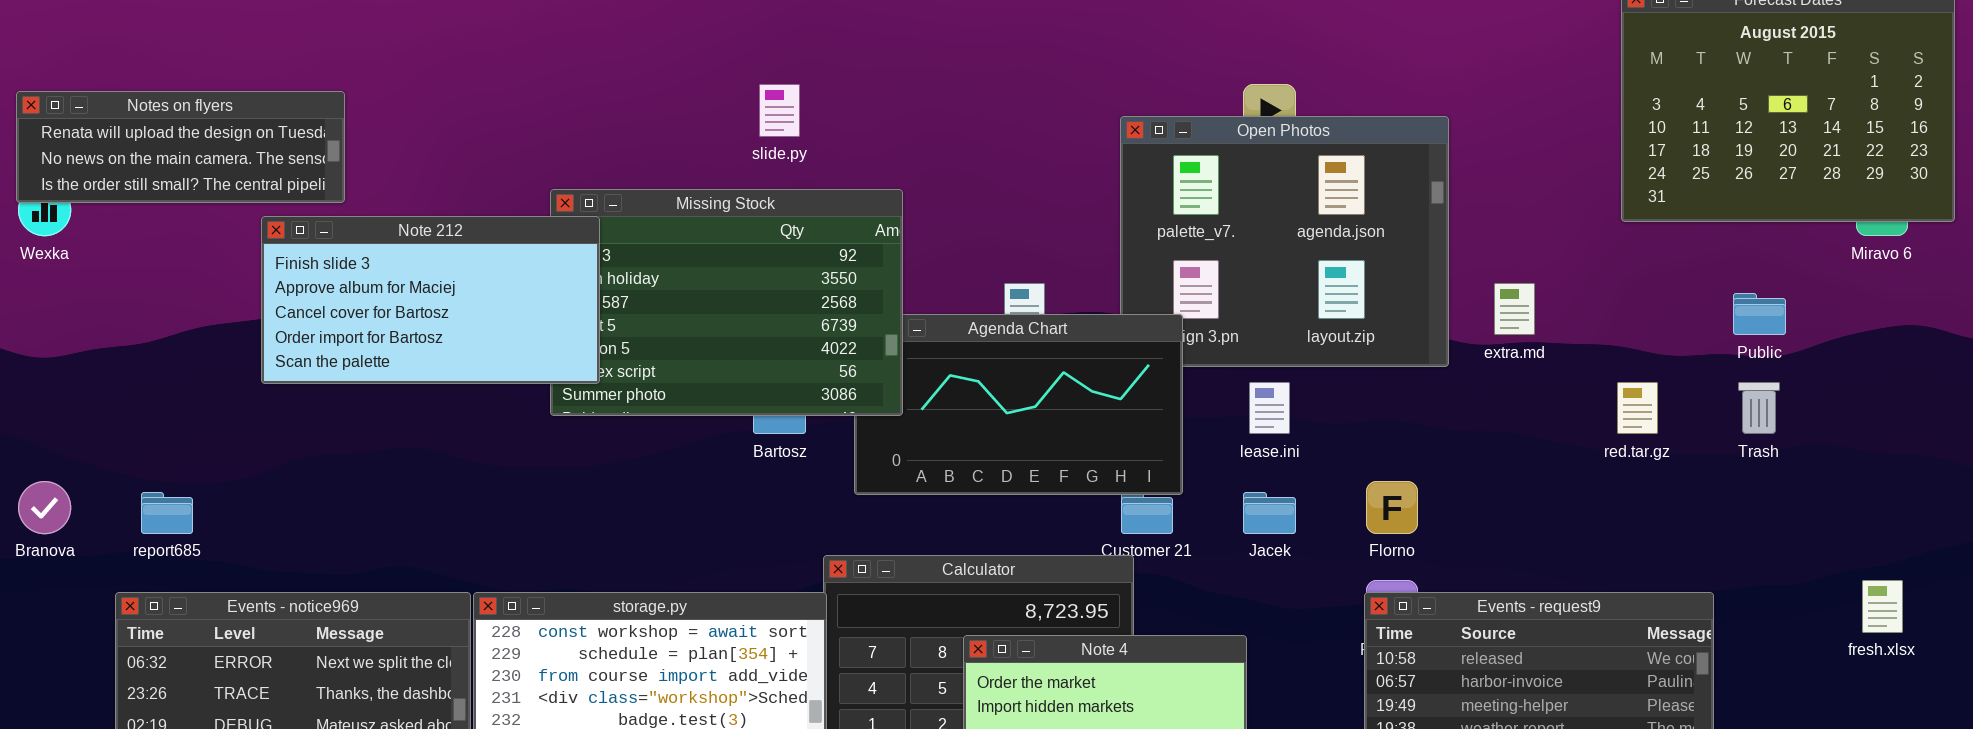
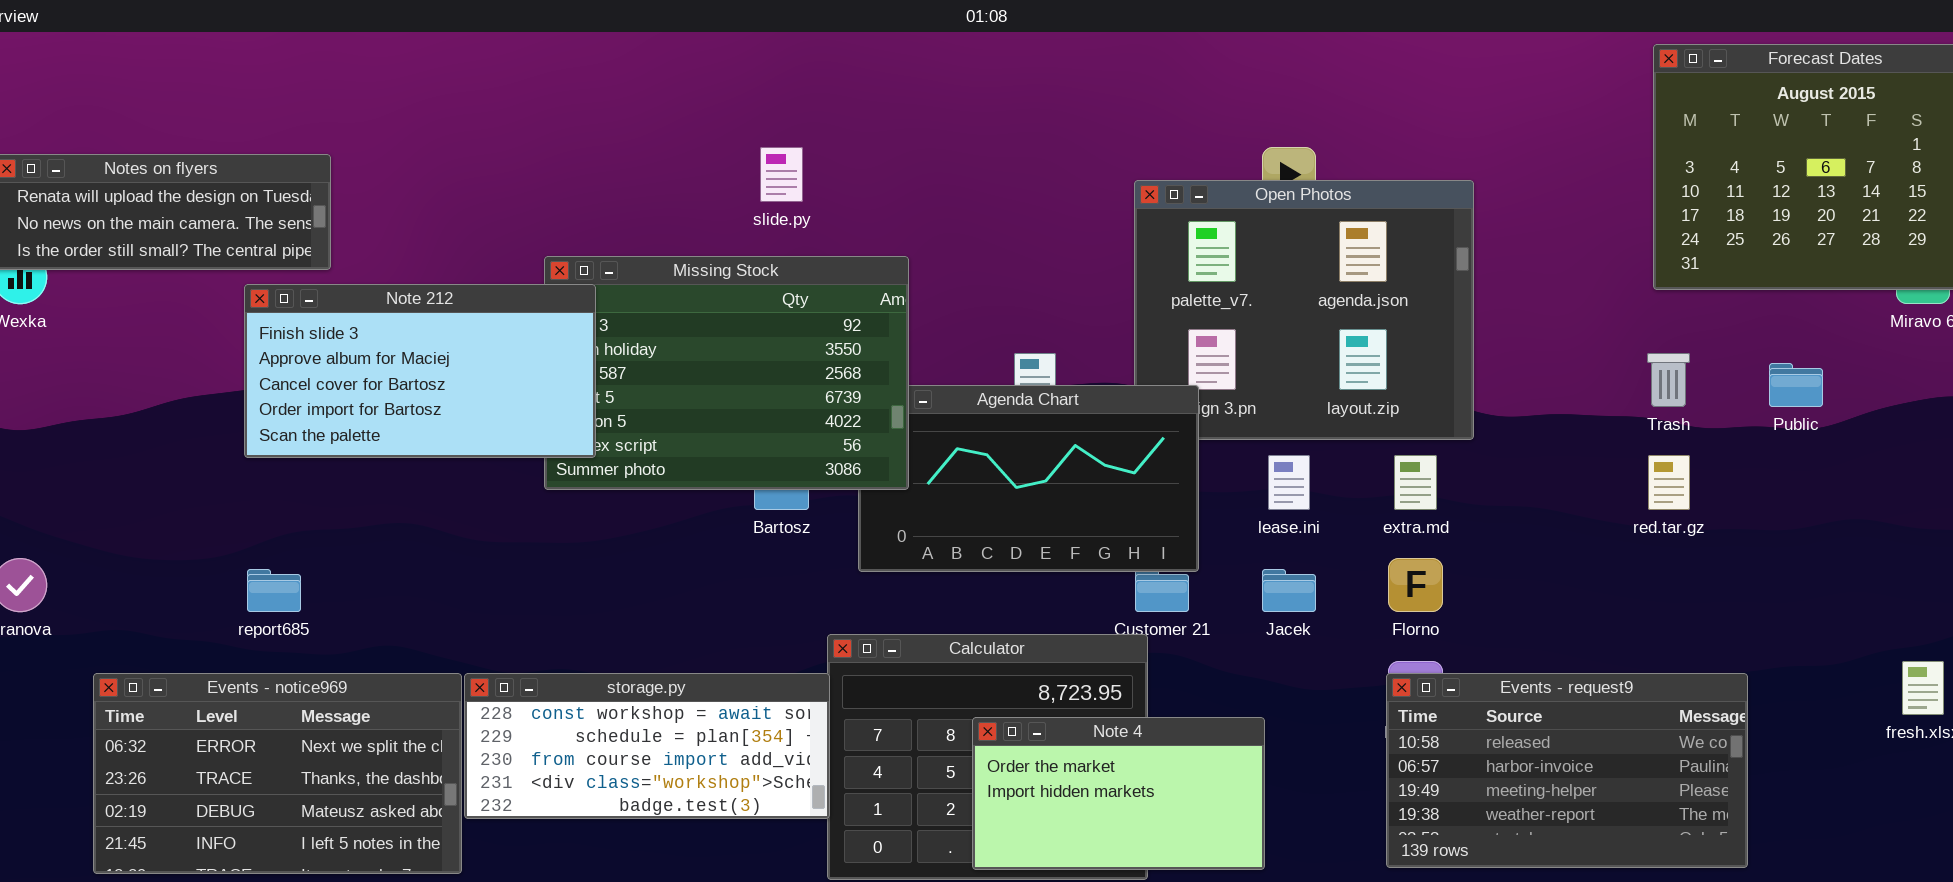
extra.md: [1494,283,1535,335] -> [1394,455,1437,510], moved
Trash: [1738,382,1780,434] -> [1647,353,1690,407], moved
report685: [141,492,193,534] -> [247,569,301,612], moved

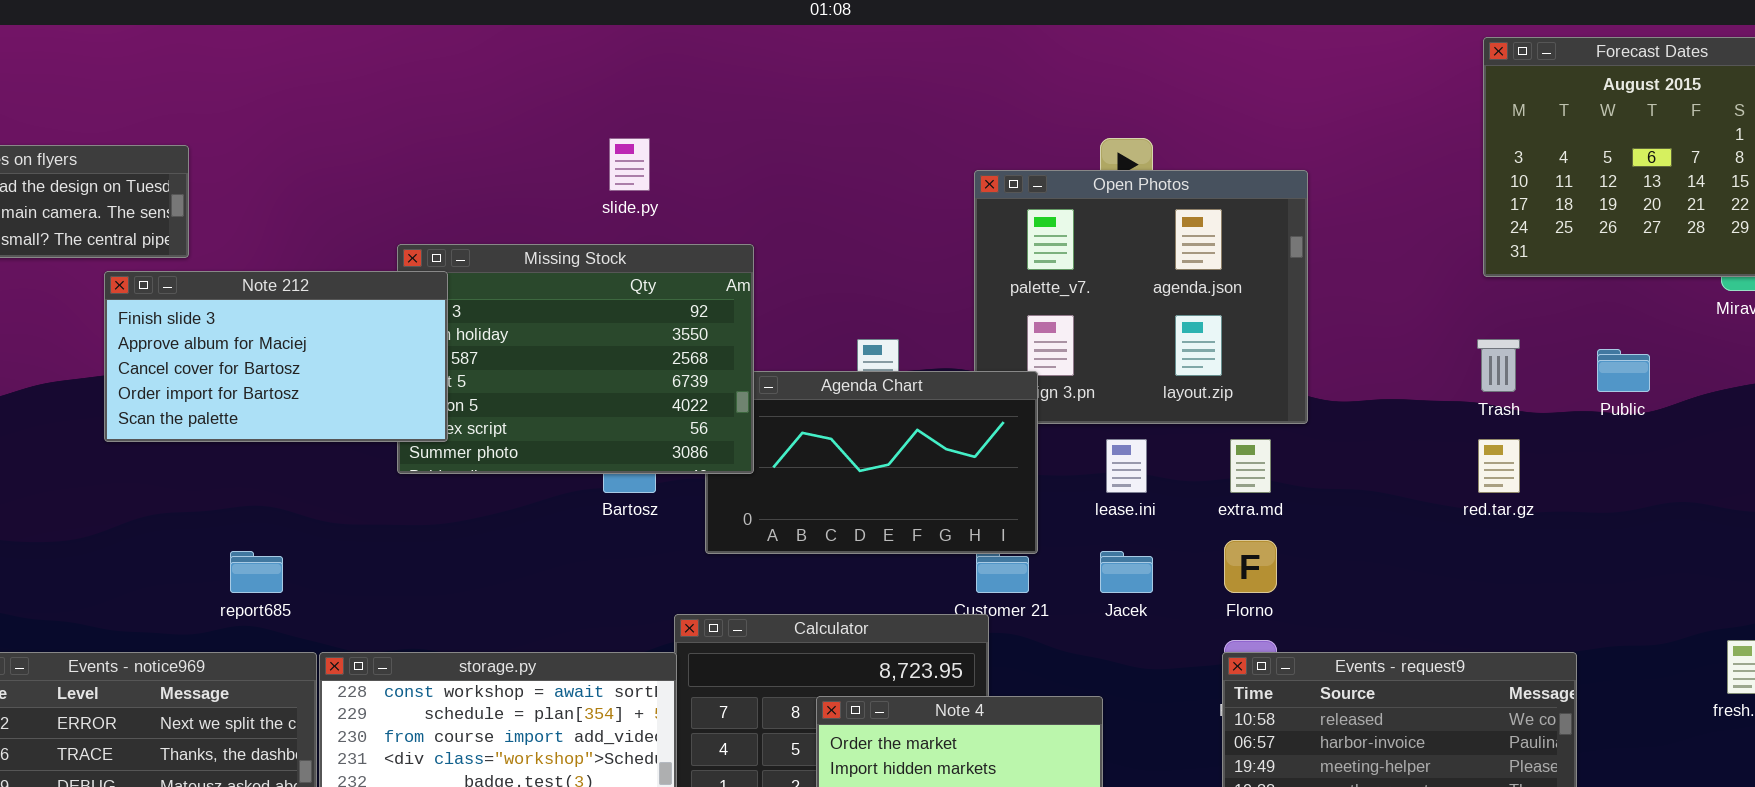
report685: [247,569,301,612] -> [230,551,283,593], moved

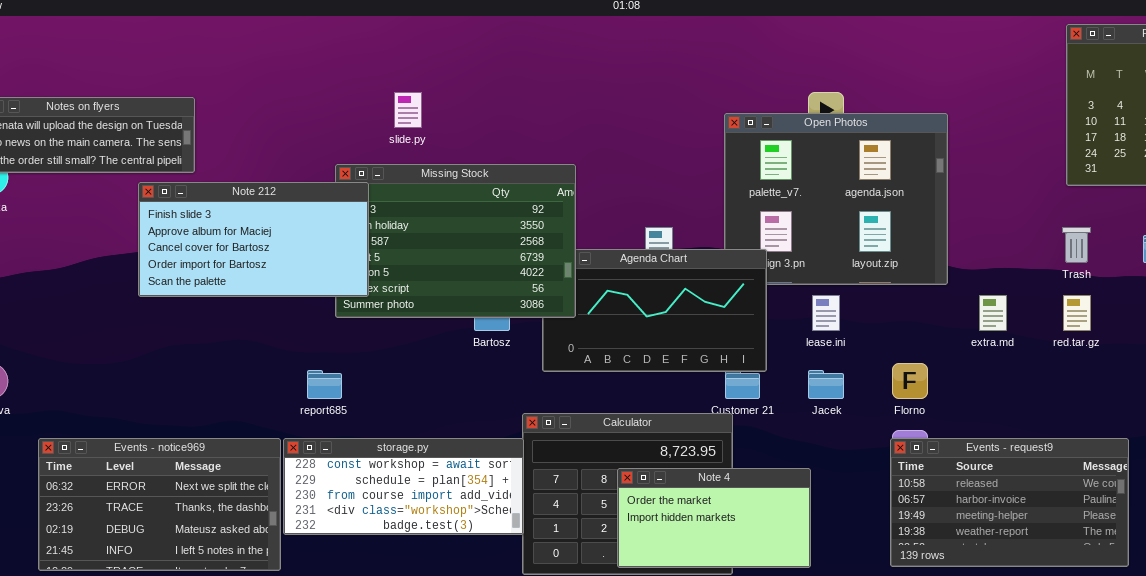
slide.py: [609,138,650,191] -> [394,92,422,128], moved
extra.md: [1230,439,1271,493] -> [979,295,1007,331], moved
report685: [230,551,283,593] -> [307,370,342,399], moved

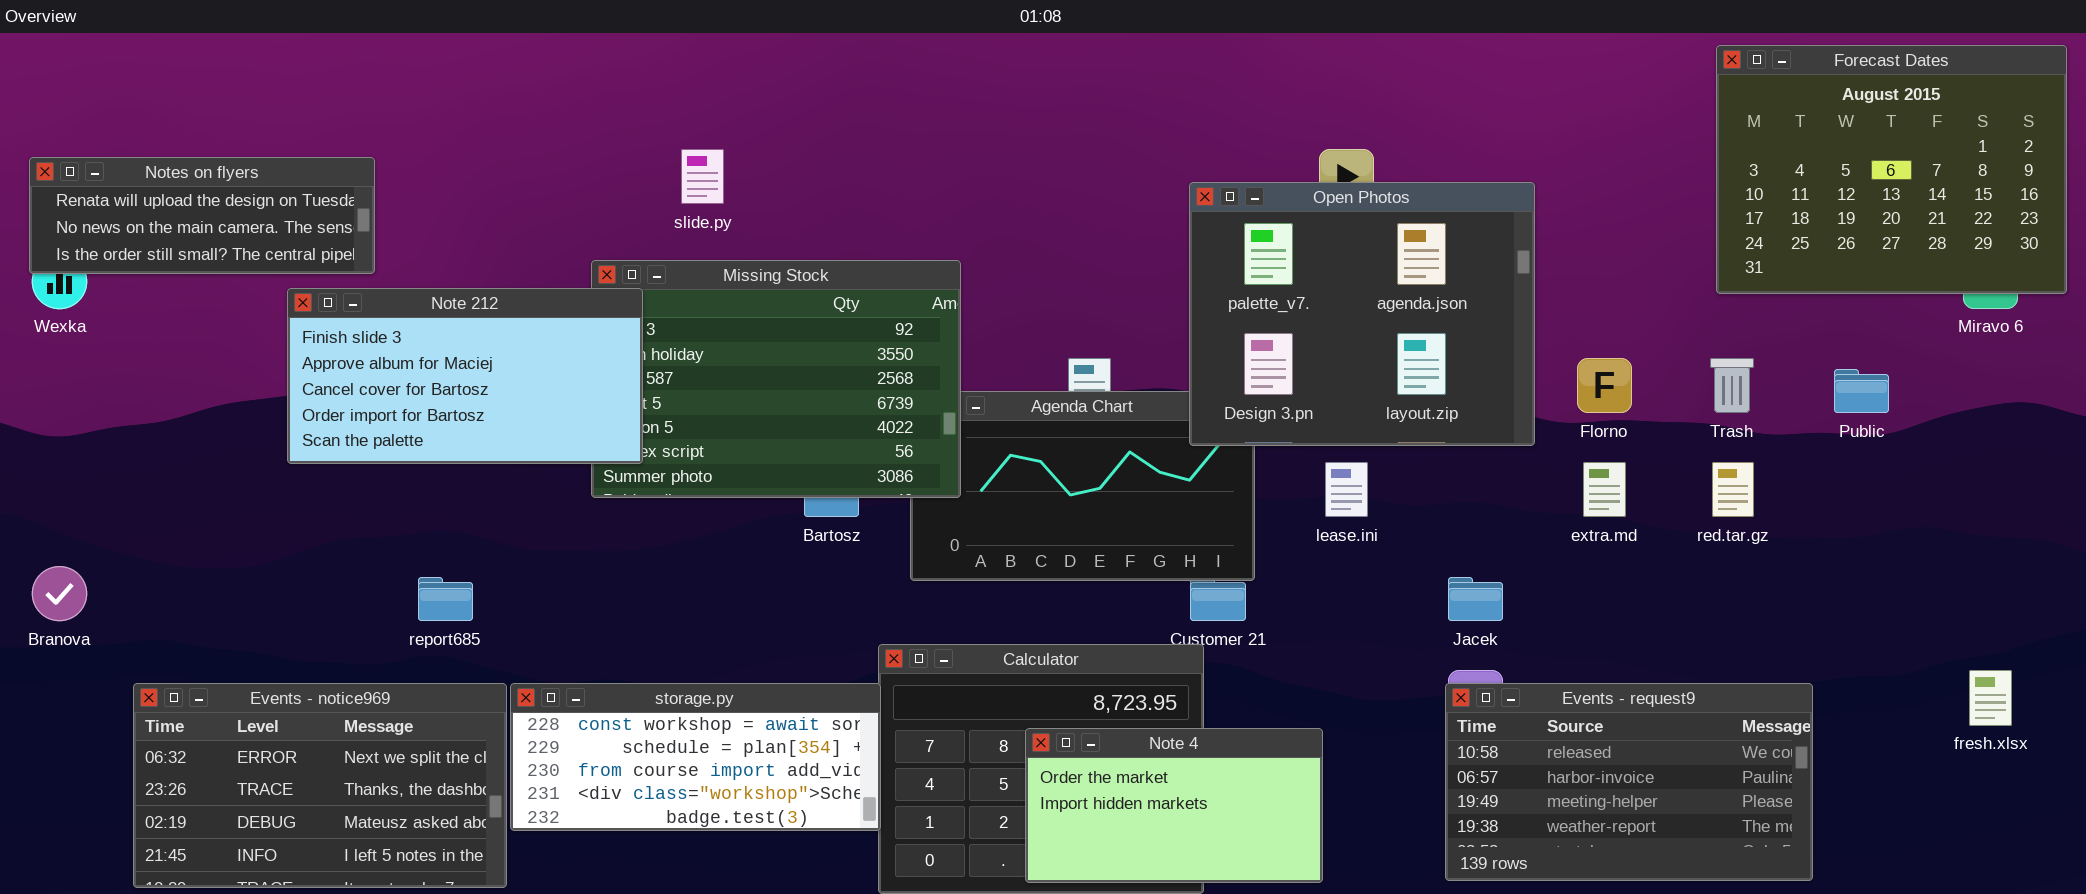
Open Photos: [724,113,948,285] -> [1189,182,1535,446], raised
Florno: [892,363,928,399] -> [1577,358,1632,413], moved
report685: [307,370,342,399] -> [418,577,473,621], moved
Jacek: [808,370,844,399] -> [1448,577,1503,621], moved

